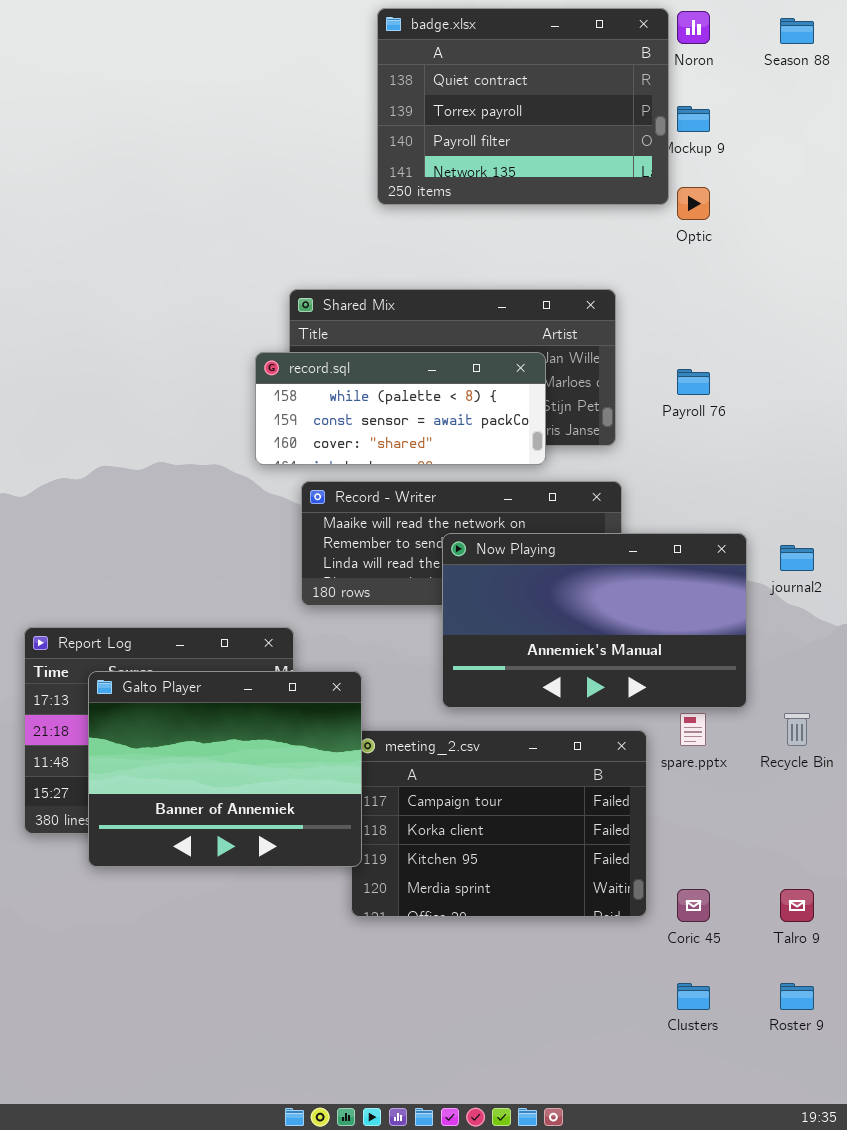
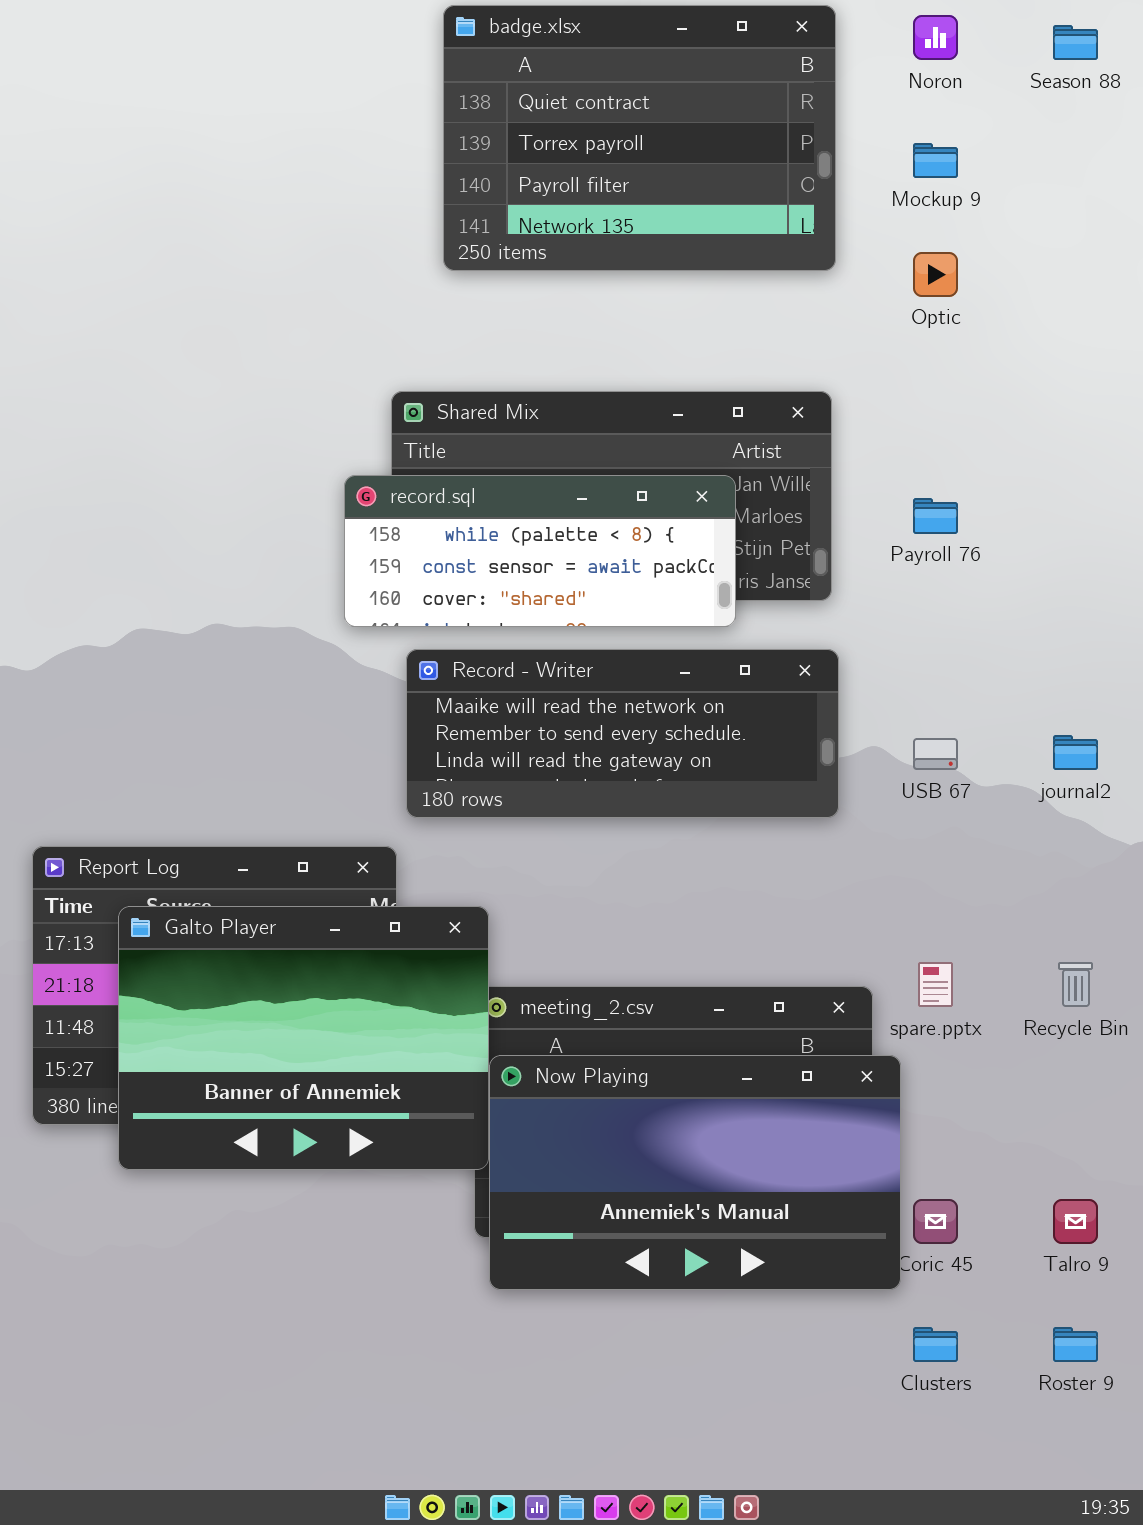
badge.xlsx: [377,8,669,205] -> [443,5,836,271], moved
Now Playing: [442,533,747,708] -> [489,1055,901,1290], moved

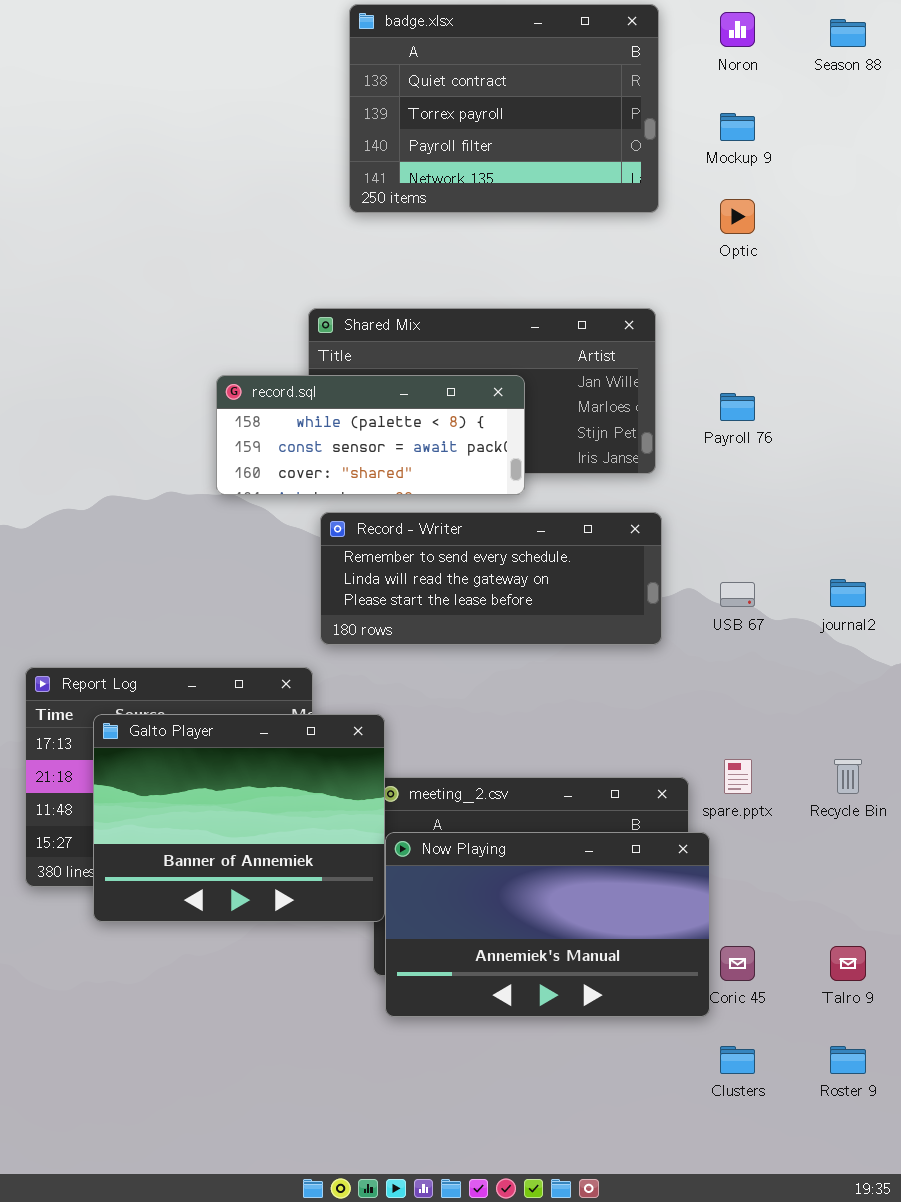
record.sql: [344,475,736,627] -> [216,375,525,495], moved
Record - Writer: [406,649,839,818] -> [320,512,662,645], scrolled down 1 row

